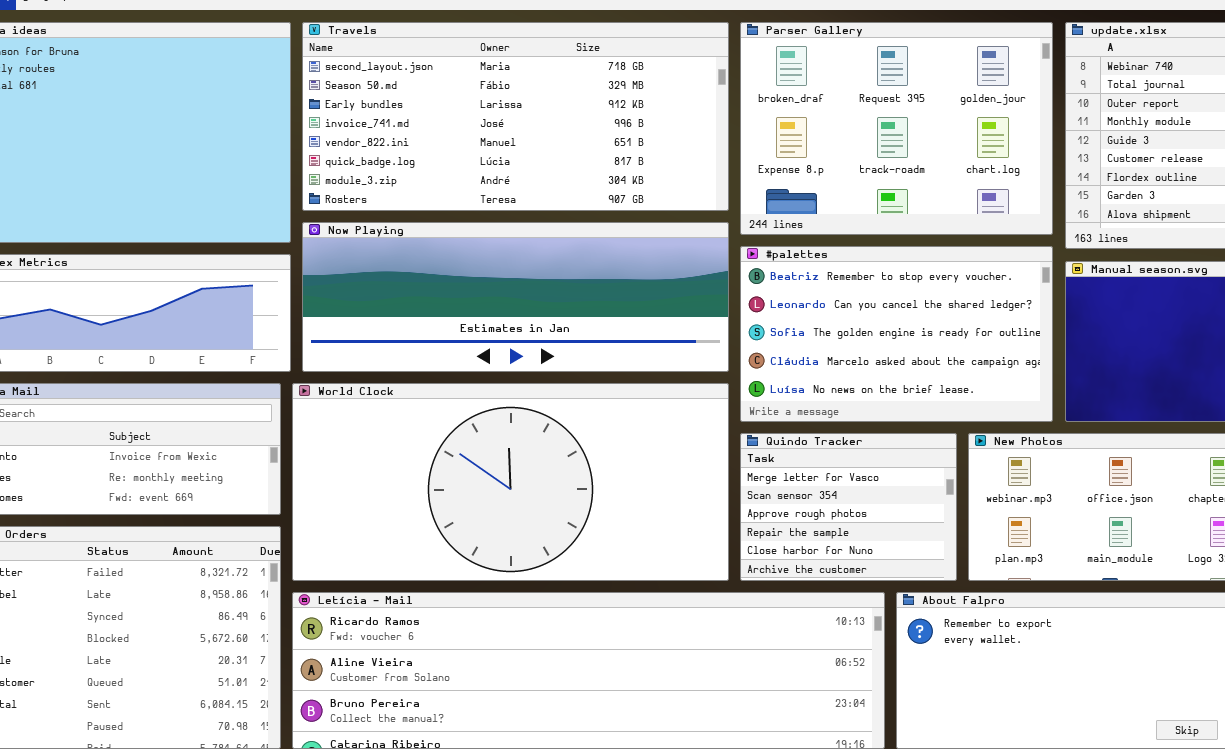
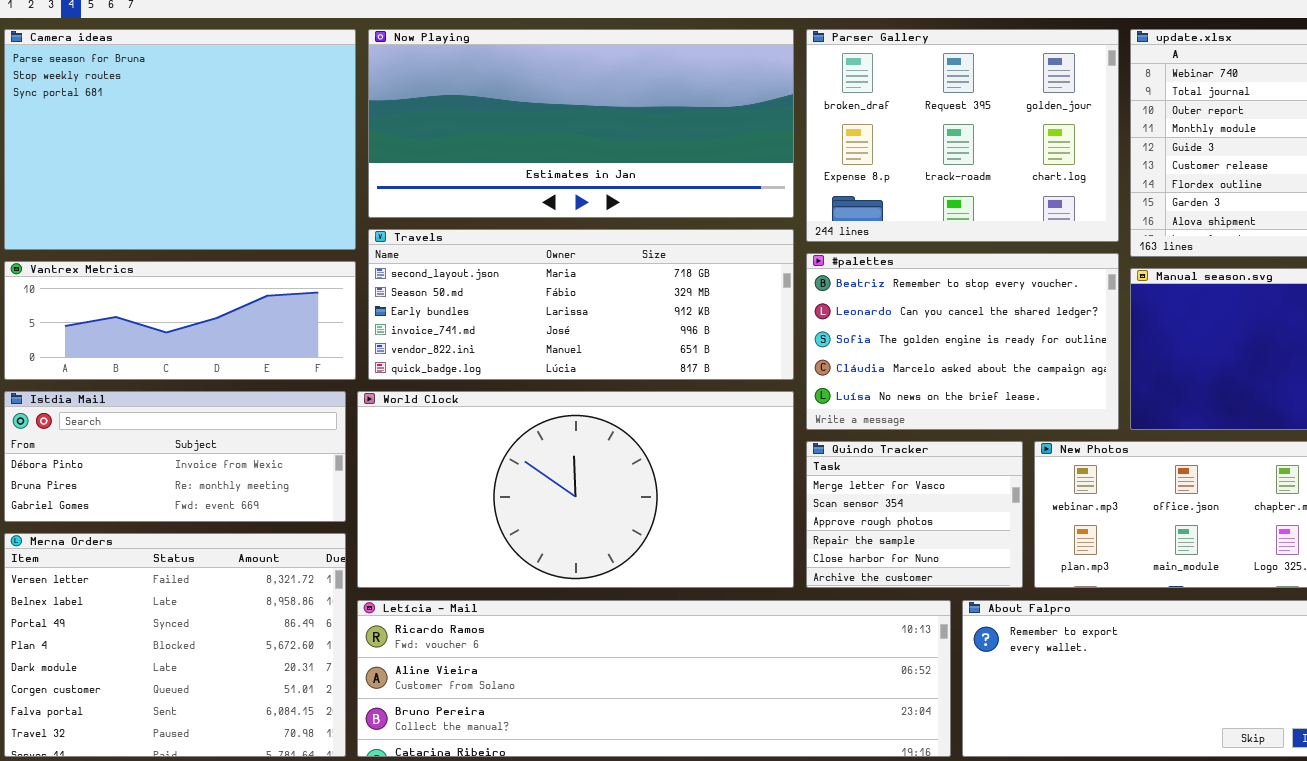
Travels: [302,22,729,211] -> [368,229,794,380], moved, resized
Now Playing: [302,222,729,372] -> [368,29,794,218], moved, resized

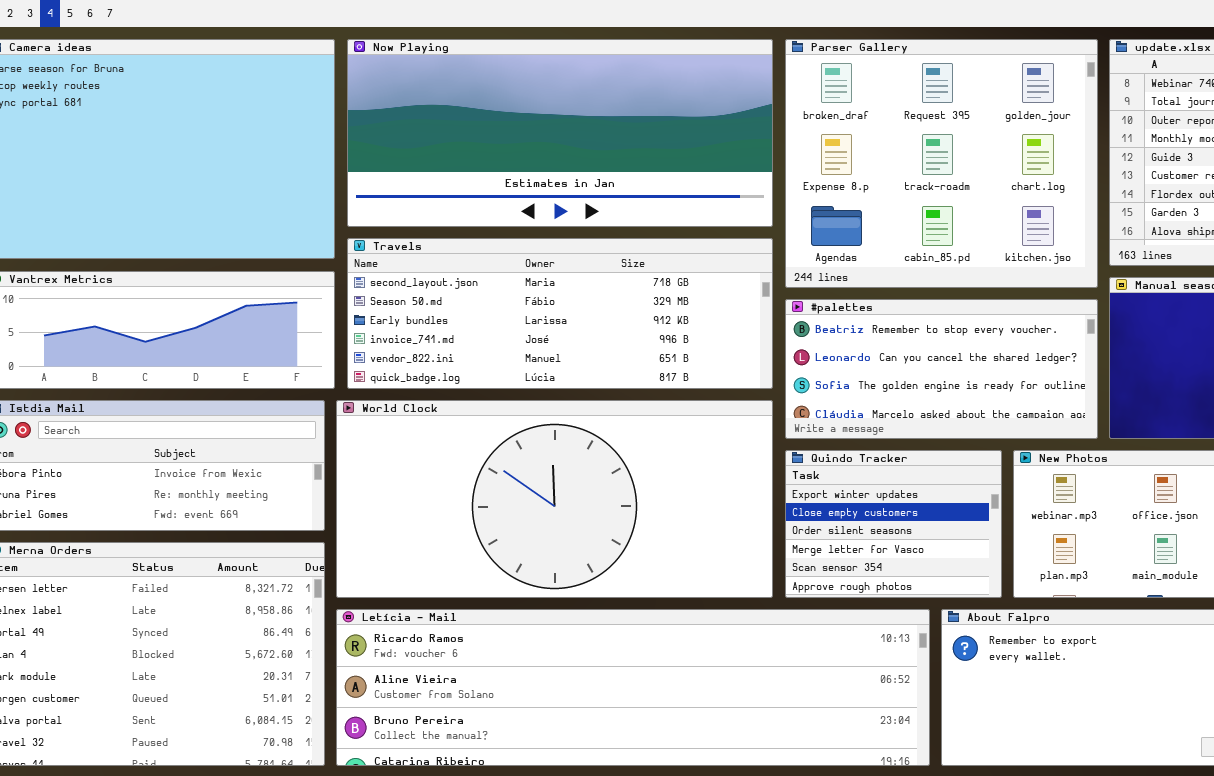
Parser Gallery: [806,29,1119,242] -> [785,39,1098,288], resized
#palettes: [806,253,1119,430] -> [785,299,1098,439], resized
Quindo Tracker: [806,441,1023,588] -> [785,450,1002,598], scrolled up 3 rows

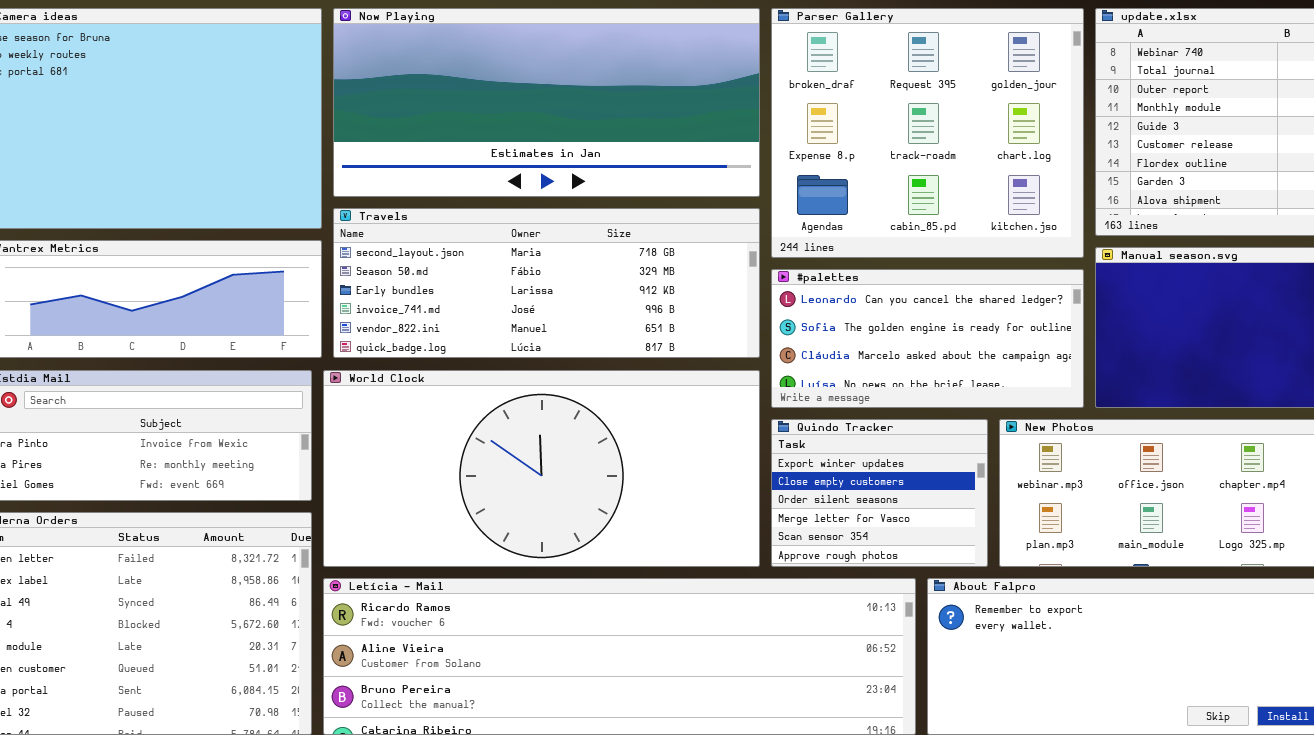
#palettes: [785,299,1098,439] -> [771,269,1084,408], scrolled down 1 row

